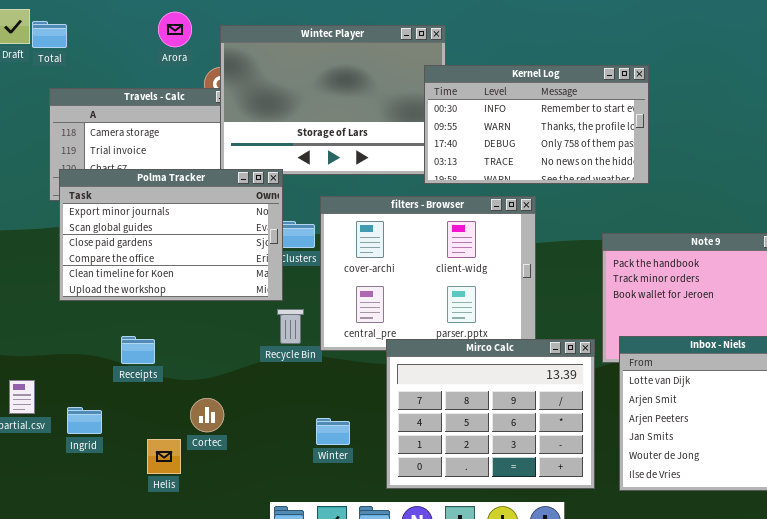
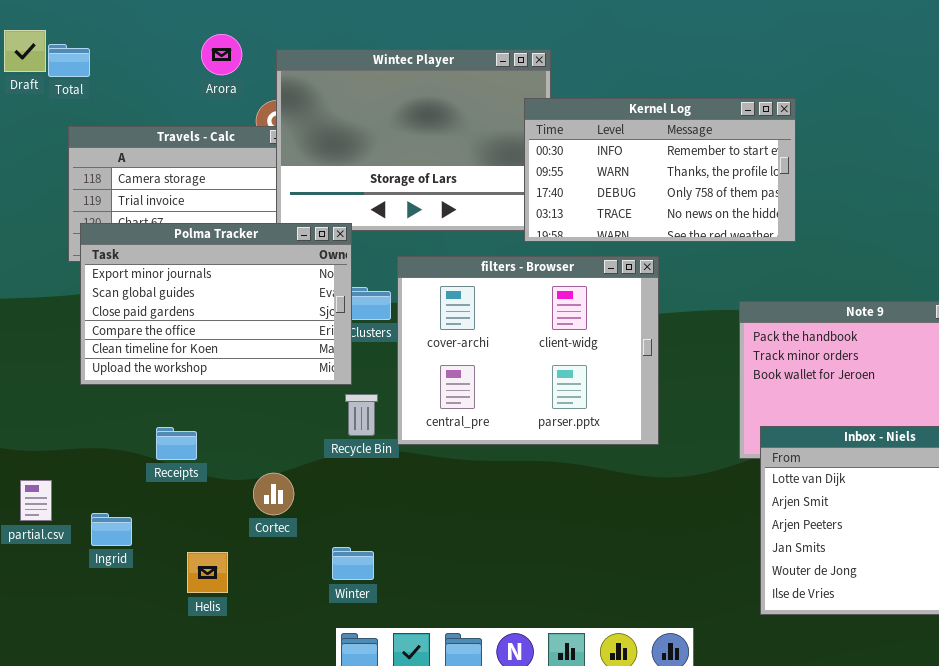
Mirco Calc: [386,339,595,489] -> none, closed
Cortec: [190,398,224,432] -> [253,473,294,515], moved
Winter: [316,418,350,445] -> [332,547,374,580], moved

